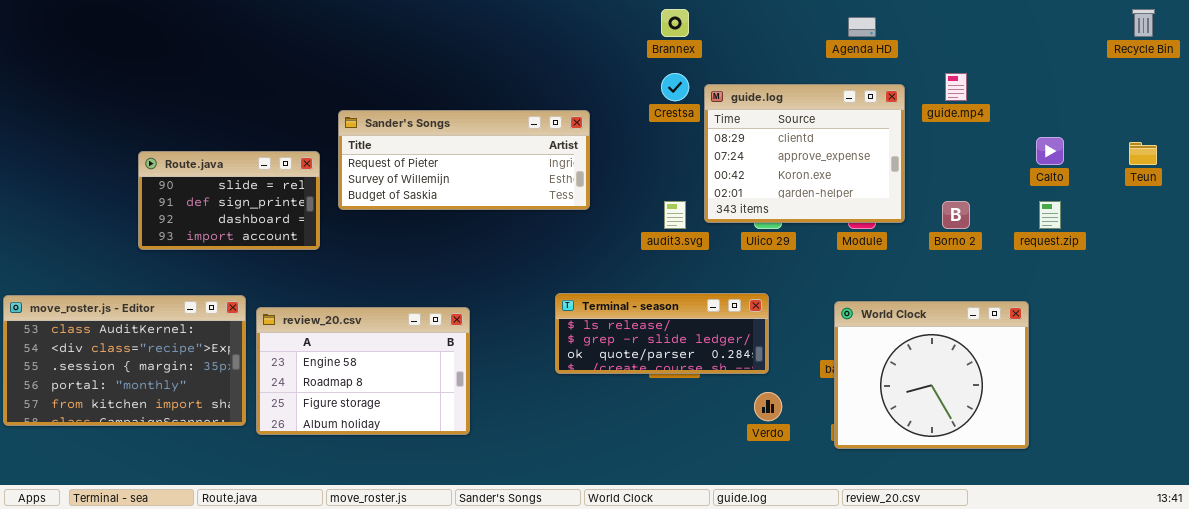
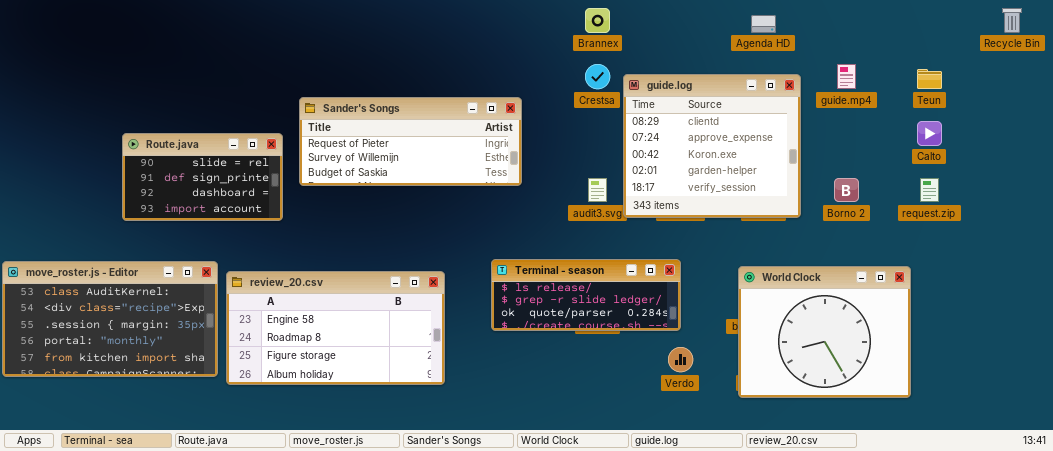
guide.log: [704,84,905,223] -> [623,74,801,218], resized
Teun: [1129,142,1157,165] -> [917,69,942,89], moved
review_20.csv: [256,307,470,435] -> [226,271,445,385], resized

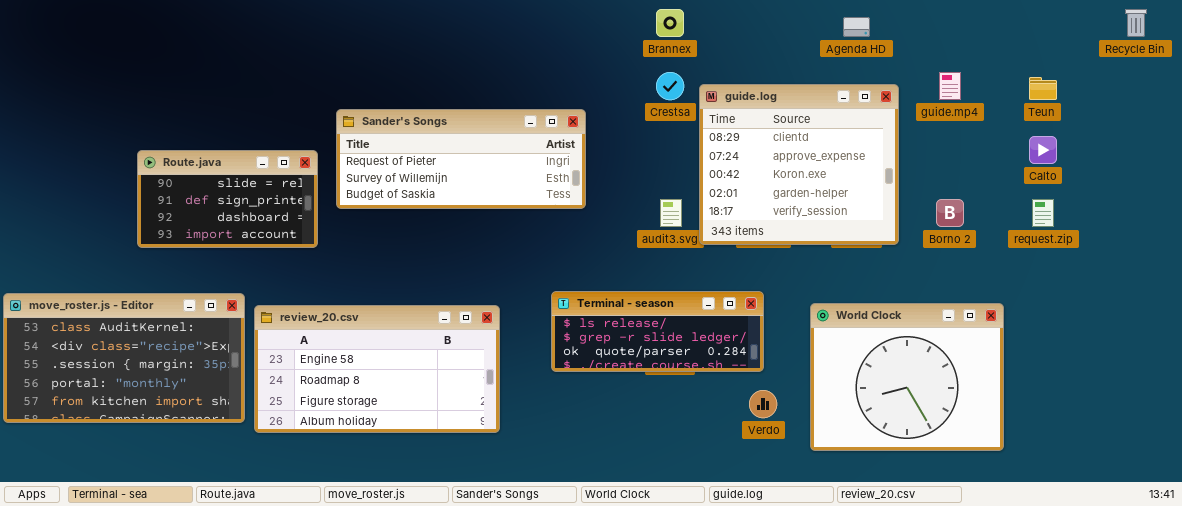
World Clock: [738,266,911,398] -> [810,303,1004,451], moved

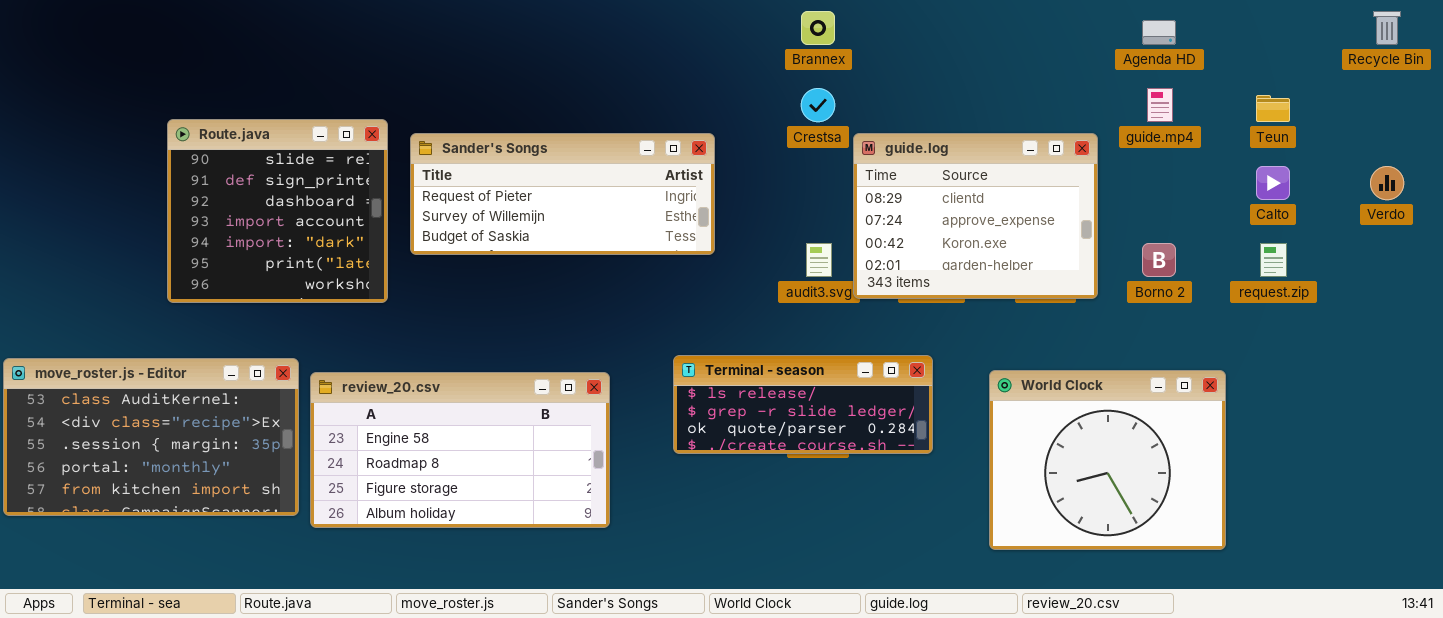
Agenda HD: [843,17,870,37] -> [1142,20,1176,45], moved
guide.log: [699,84,899,245] -> [853,133,1098,299], resized
Route.java: [137,150,318,248] -> [167,119,388,303], resized
Verdo: [749,390,777,418] -> [1370,166,1404,200], moved

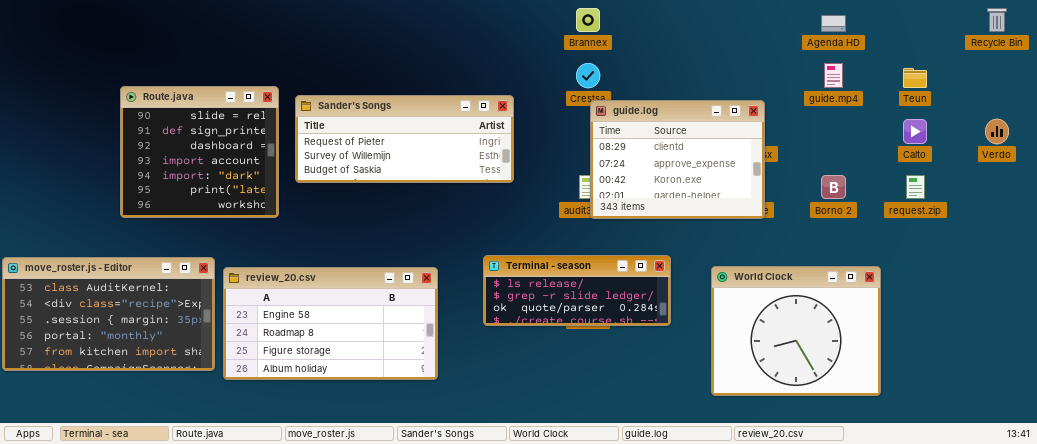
guide.log: [853,133,1098,299] -> [590,100,765,219], moved

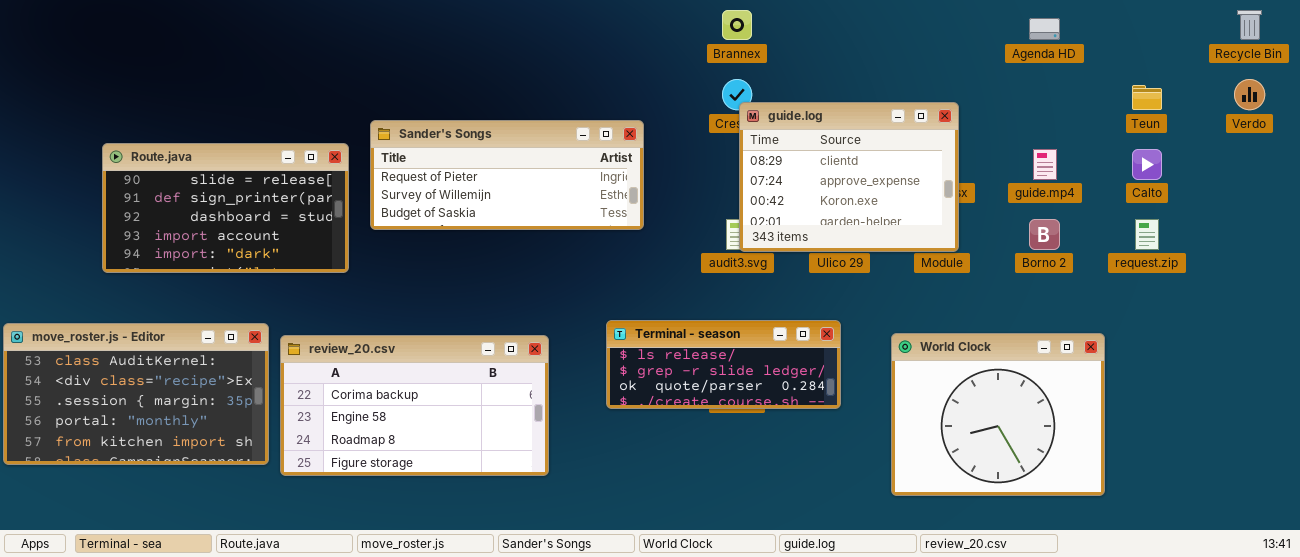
guide.mp4: [824,63,843,88] -> [1033,149,1057,180], moved
Route.java: [120,86,279,218] -> [102,143,349,273], resized
guide.log: [590,100,765,219] -> [739,102,959,252], moved
Verdo: [985,119,1009,144] -> [1234,79,1265,110], moved
review_20.csv: [223,267,438,380] -> [280,335,549,476], scrolled up 1 row

